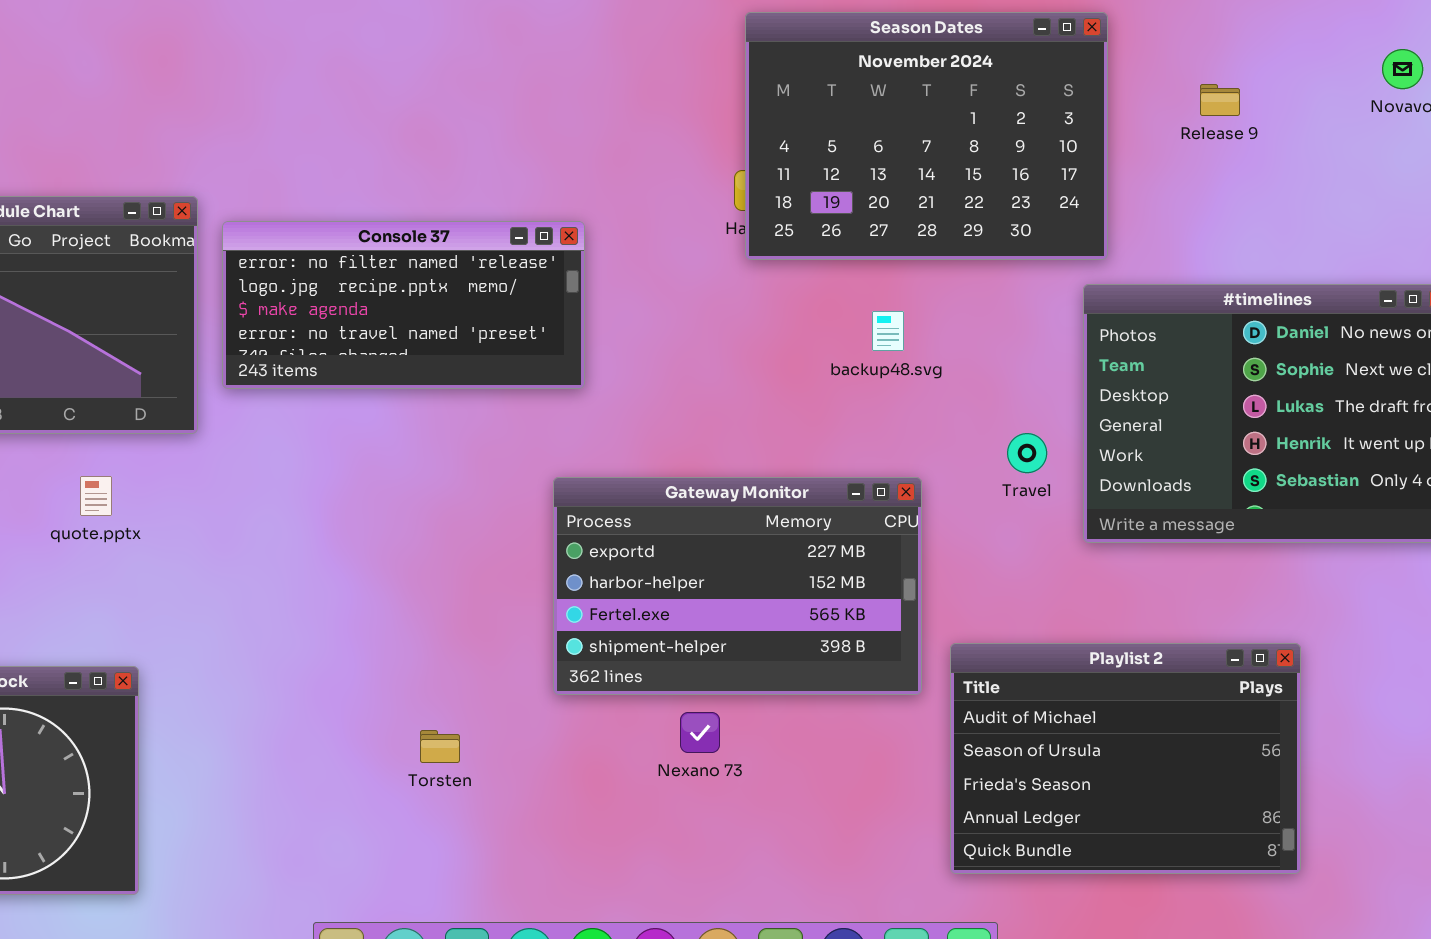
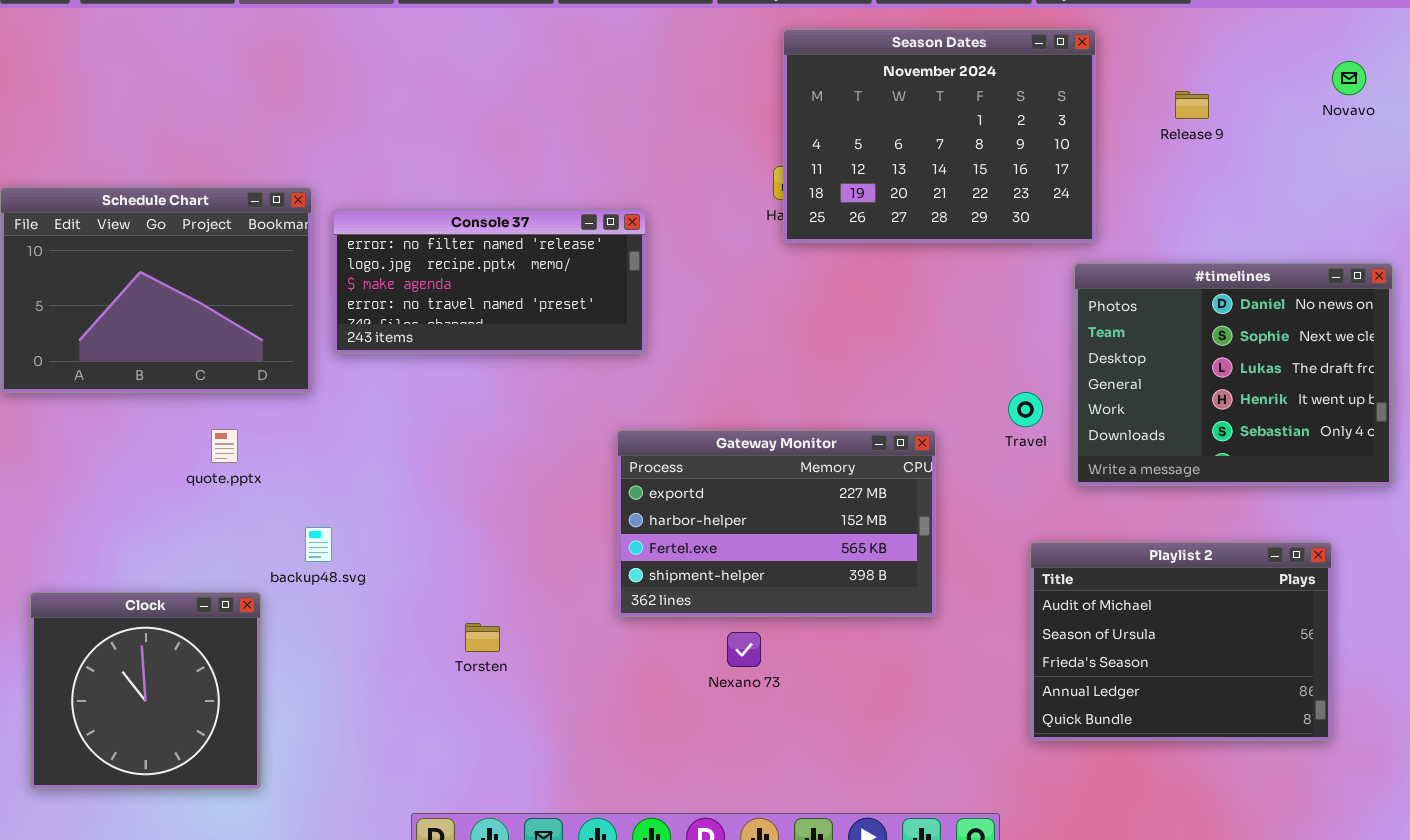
backup48.svg: [872,311,904,351] -> [305,527,332,562], moved
Playlist 2: [950,643,1301,874] -> [1030,542,1332,741], moved
Torsten: [420,730,460,763] -> [465,623,500,652], moved

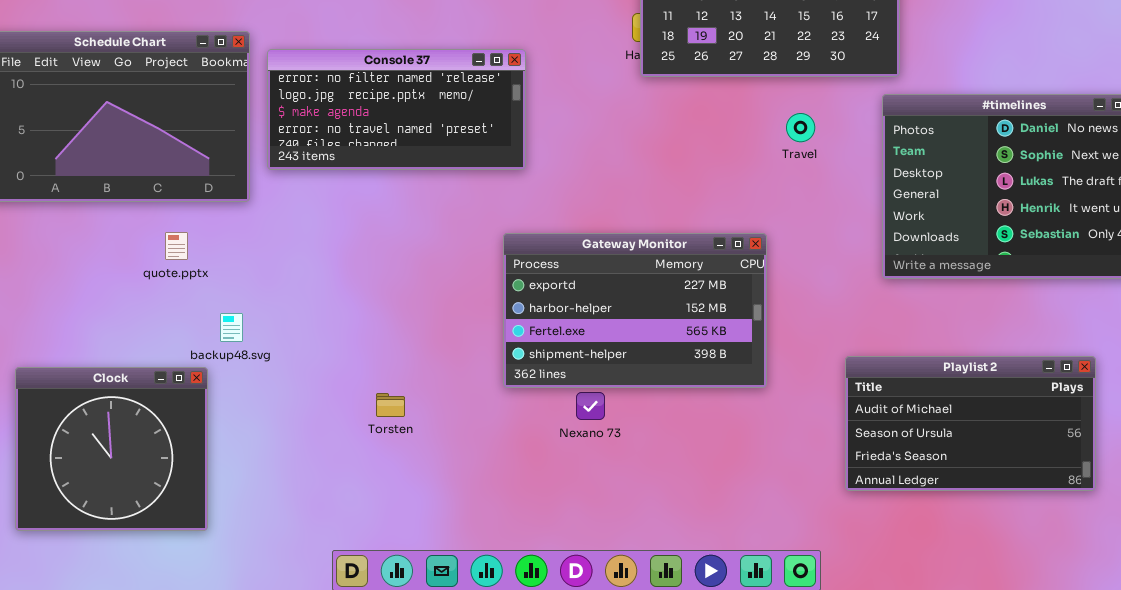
Travel: [1008,392,1043,427] -> [786,113,815,142], moved
backup48.svg: [305,527,332,562] -> [220,313,243,342], moved
Playlist 2: [1030,542,1332,741] -> [845,356,1096,491], resized
Nexano 73: [727,632,761,667] -> [576,392,605,420], moved

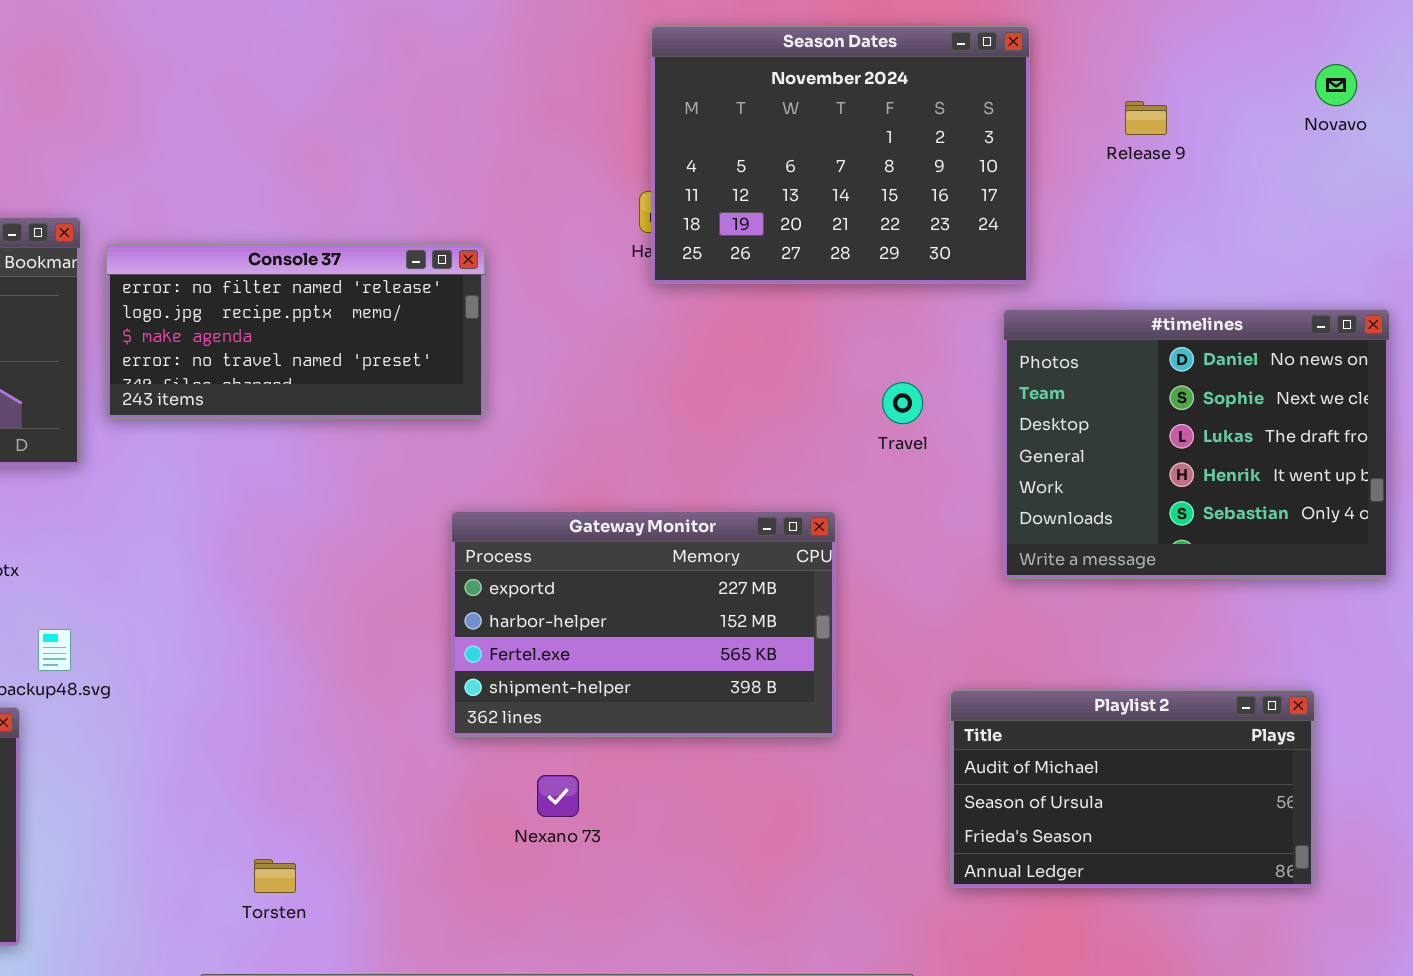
Travel: [786,113,815,142] -> [882,382,923,424], moved
Nexano 73: [576,392,605,420] -> [537,775,579,817], moved
Torsten: [376,393,405,417] -> [254,859,296,893], moved

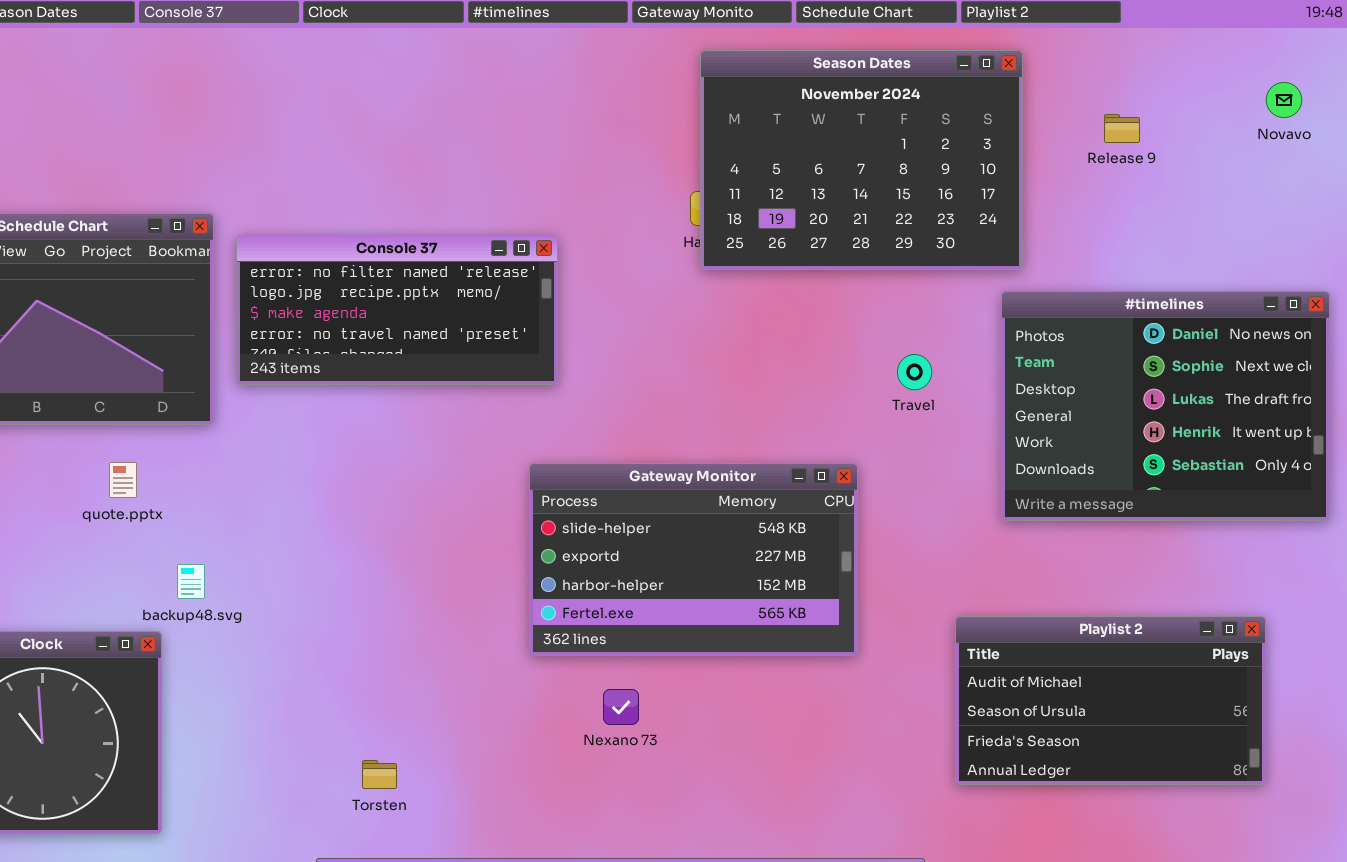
Gateway Monitor: [451,511,836,737] -> [529,463,858,656], scrolled up 1 row

